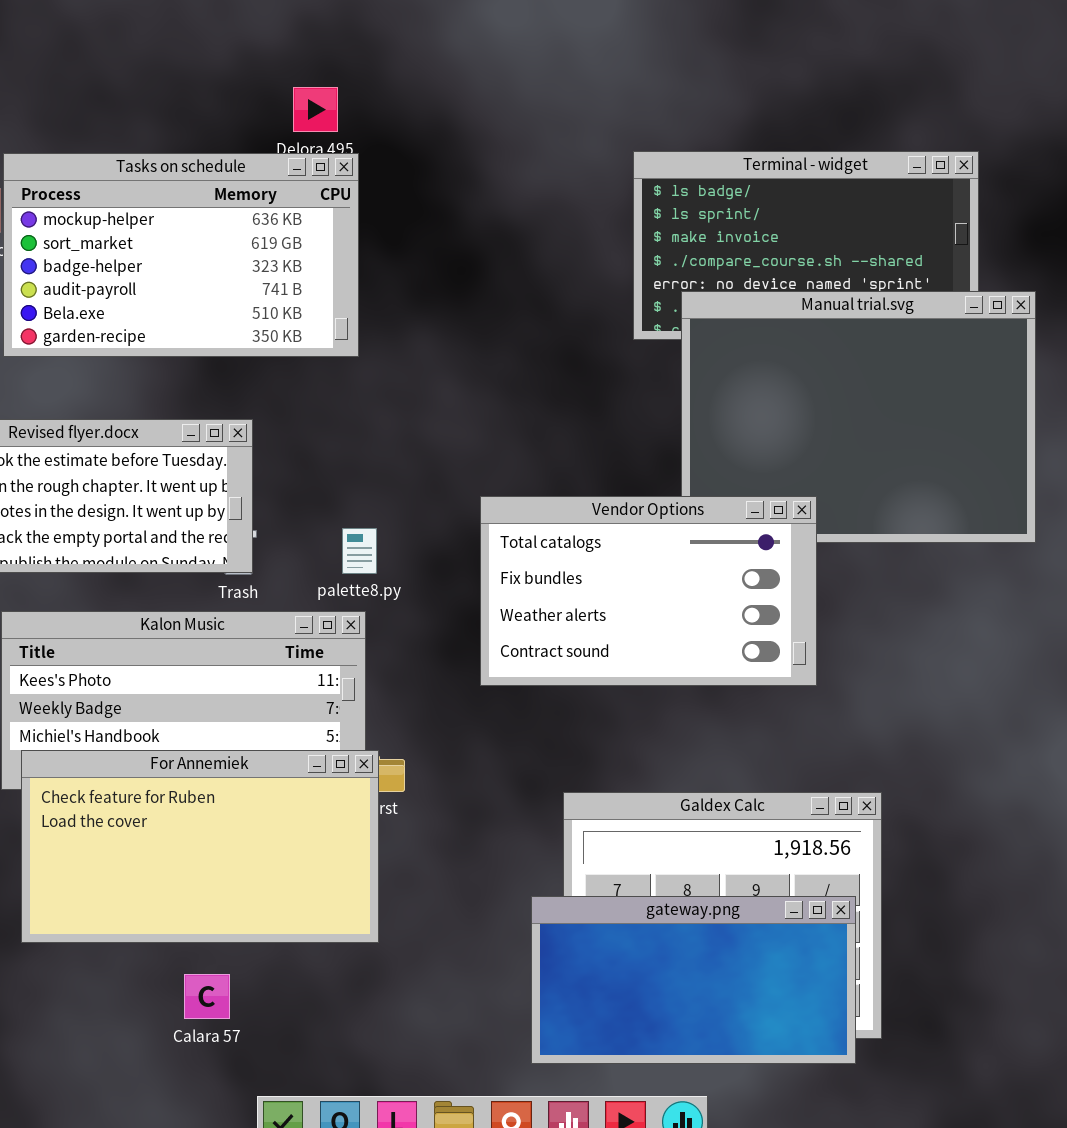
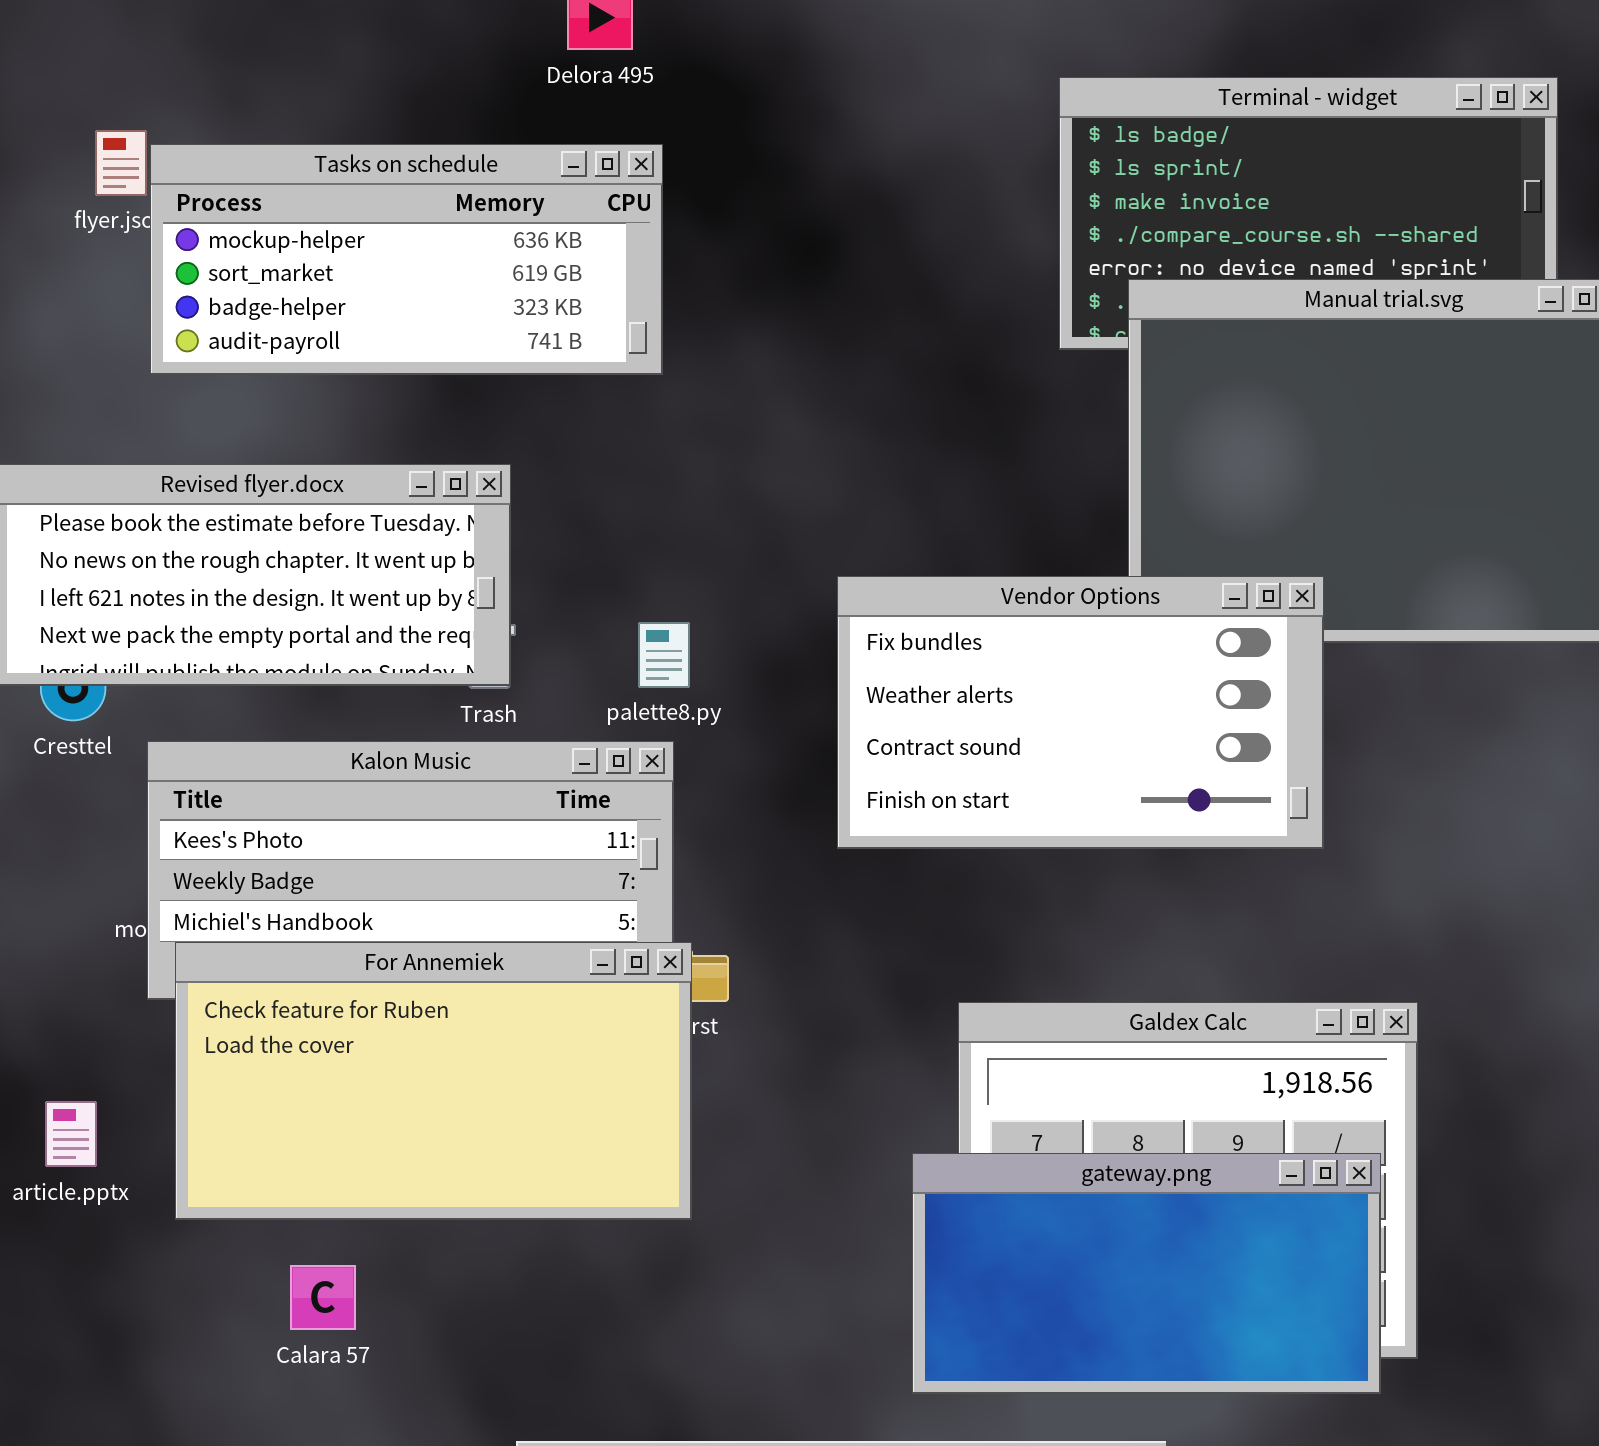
Tasks on schedule: [3,153,359,357] -> [150,144,663,375], resized
Vendor Options: [480,496,817,686] -> [837,576,1324,849], scrolled down 1 row
Calara 57: [184,974,230,1019] -> [290,1265,356,1330], moved

